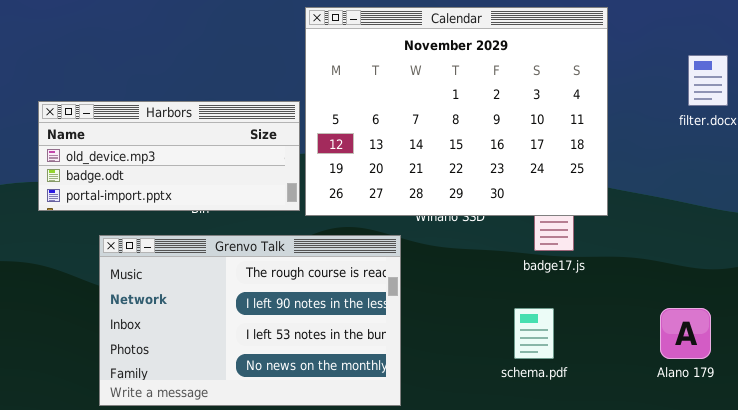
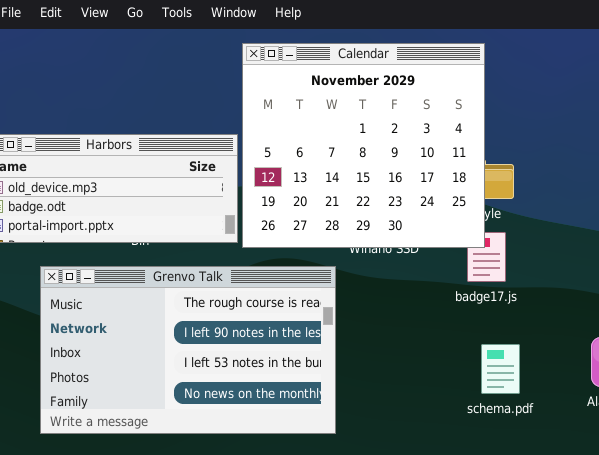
Calendar: [305,7,608,216] -> [242,43,485,248], resized
schema.pdf: [514,308,554,359] -> [481,344,520,394], moved

